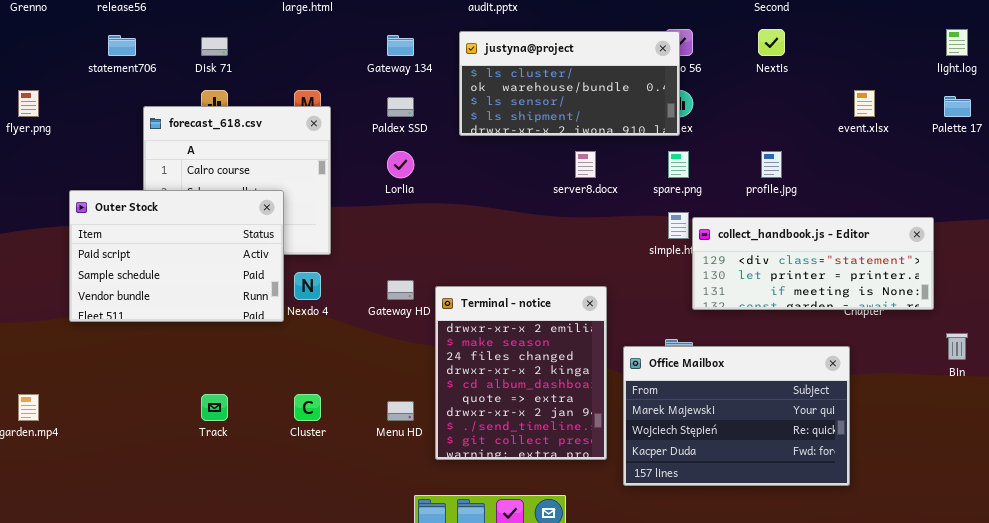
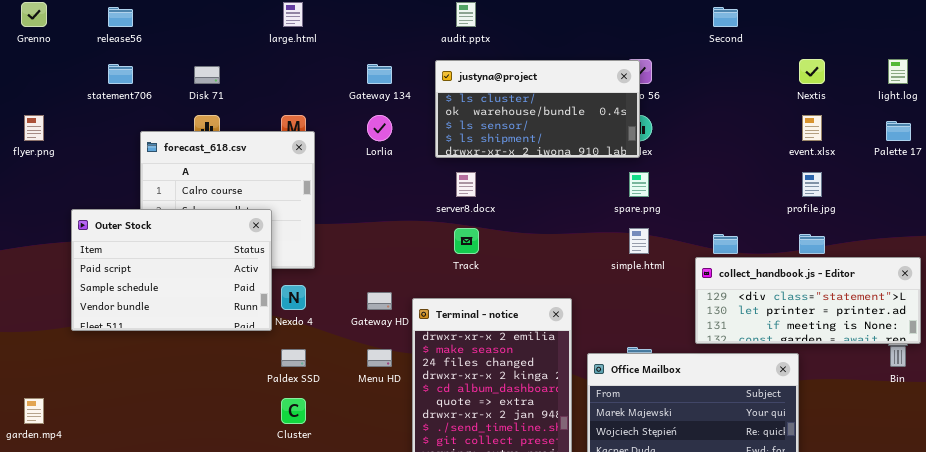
Nextis: [758,29,785,56] -> [799,59,825,84], moved
Paldex SSD: [387,97,414,117] -> [281,349,306,367], moved
Lorlia: [387,151,414,178] -> [367,115,392,141], moved
server8.docx: [575,151,596,178] -> [456,172,476,197], moved
profile.jpg: [761,151,782,178] -> [802,172,822,197], moved
collect_handbook.js - Editor: [692,217,934,310] -> [695,257,921,344], moved
Track: [201,394,228,421] -> [454,228,479,254], moved
Menu HD: [387,401,414,421] -> [367,349,392,367], moved

